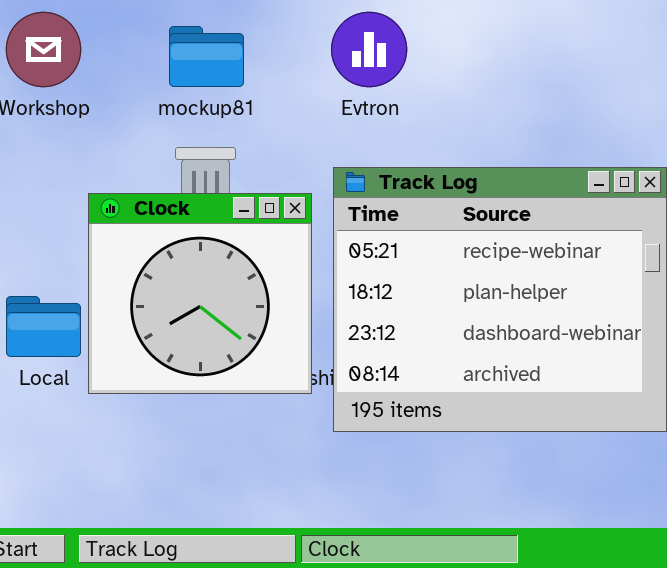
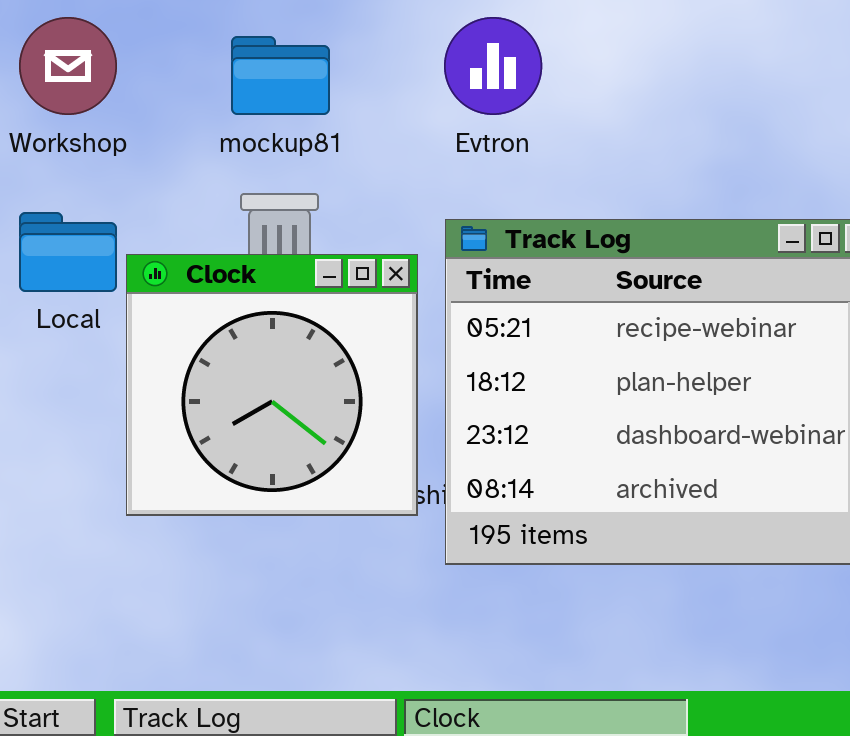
Local: [6,296,81,357] -> [19,212,117,292], moved

